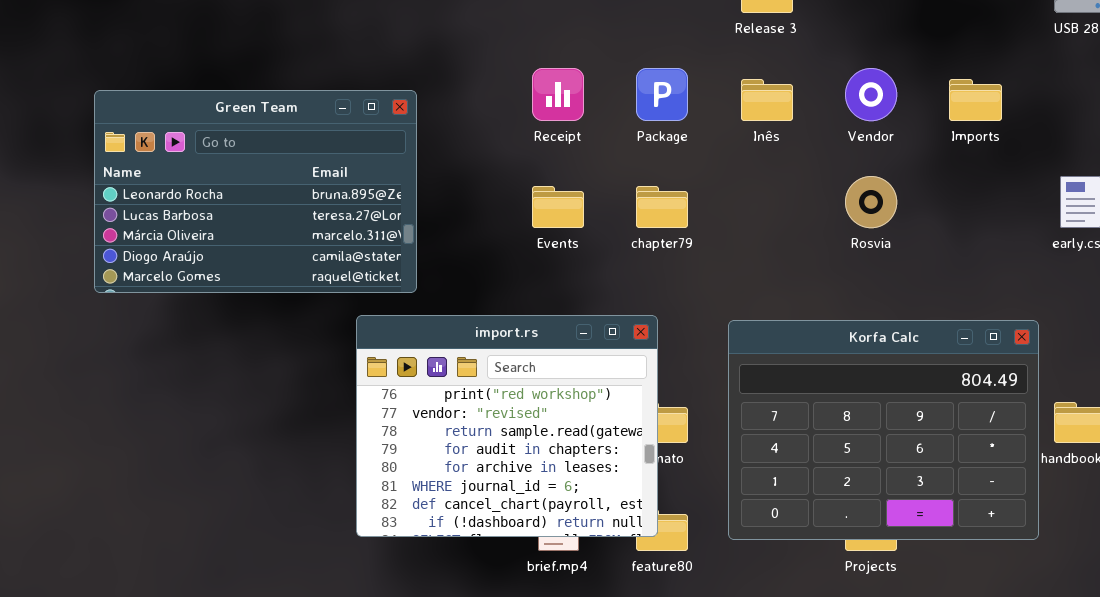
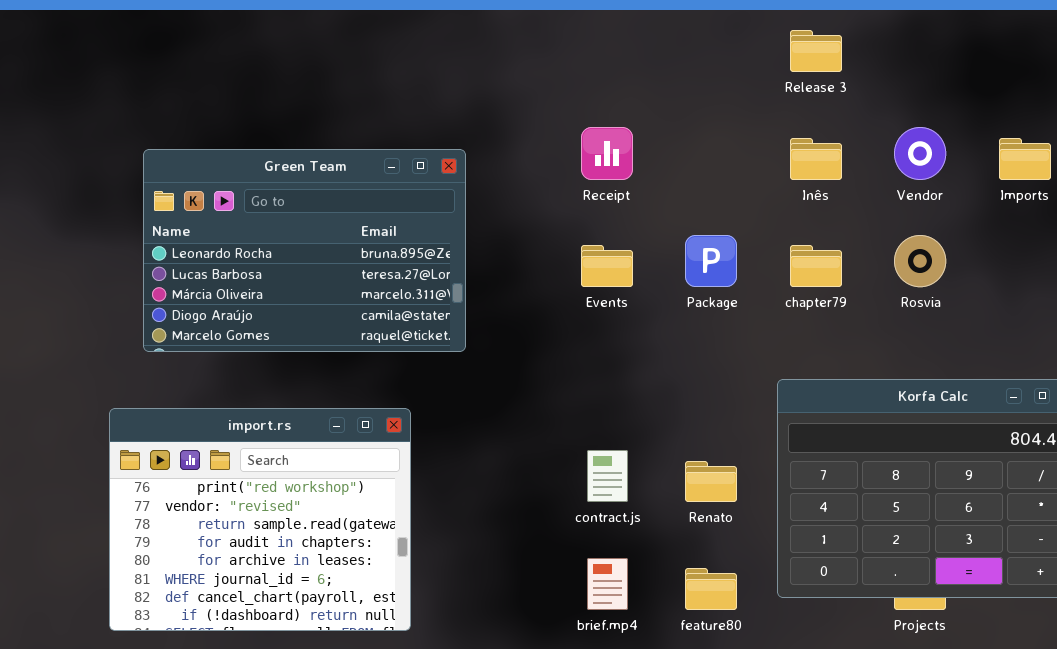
Package: [636,68,688,121] -> [685,235,737,287], moved
chapter79: [636,186,688,228] -> [790,245,842,287], moved
import.rs: [356,315,658,537] -> [109,408,411,631], moved

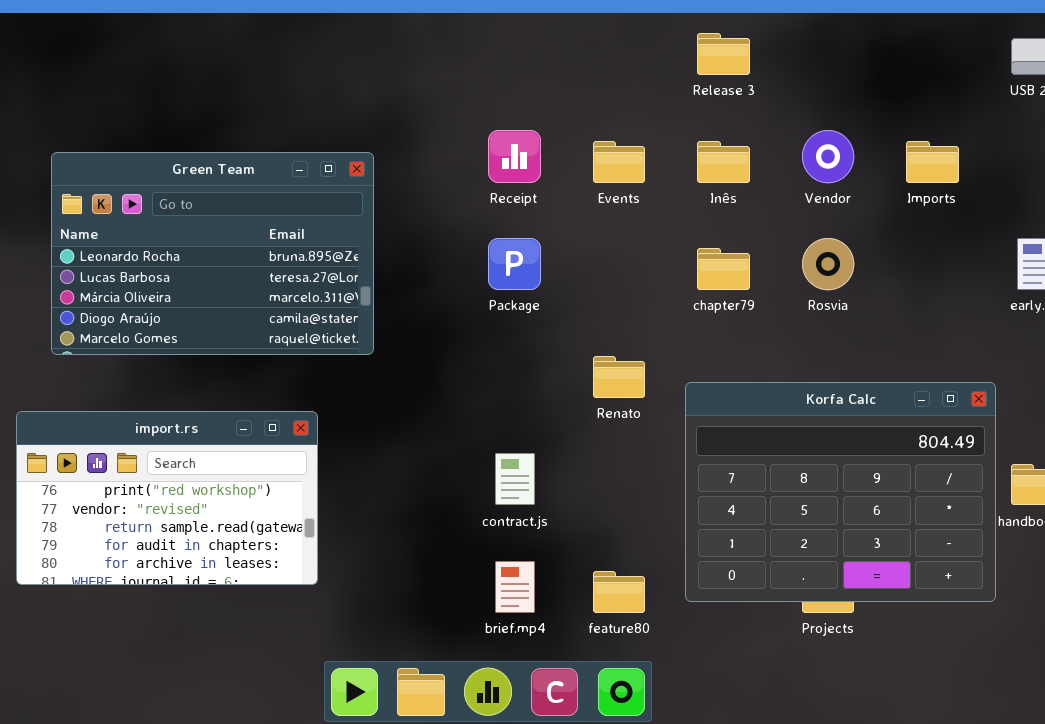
Package: [685,235,737,287] -> [488,238,541,290], moved
Events: [581,245,633,287] -> [593,141,645,183], moved
import.rs: [109,408,411,631] -> [16,411,318,585], resized
Renato: [685,461,737,502] -> [593,356,645,398], moved

